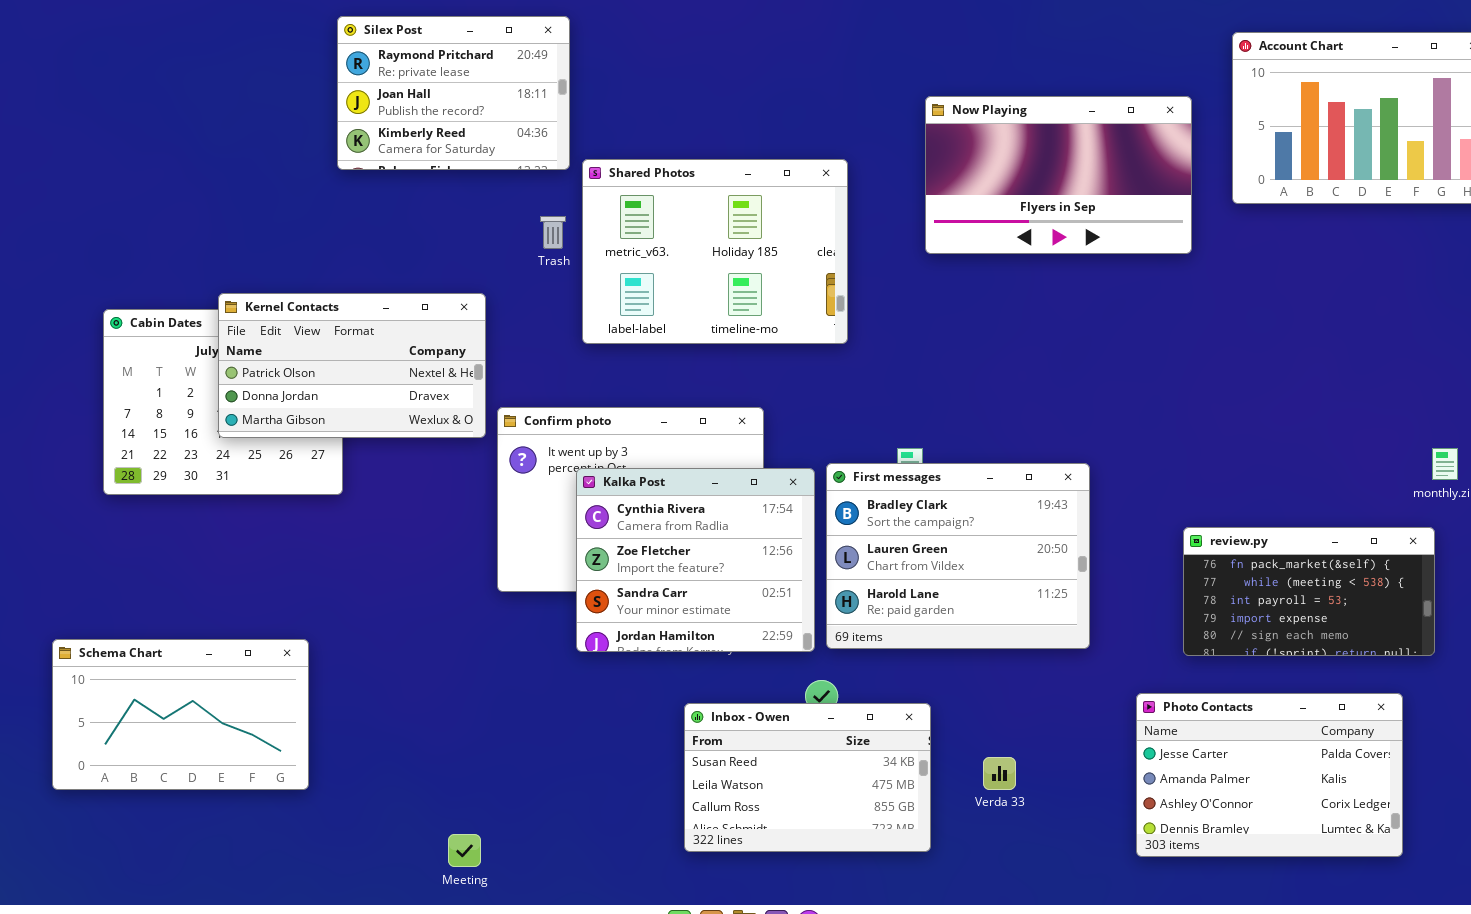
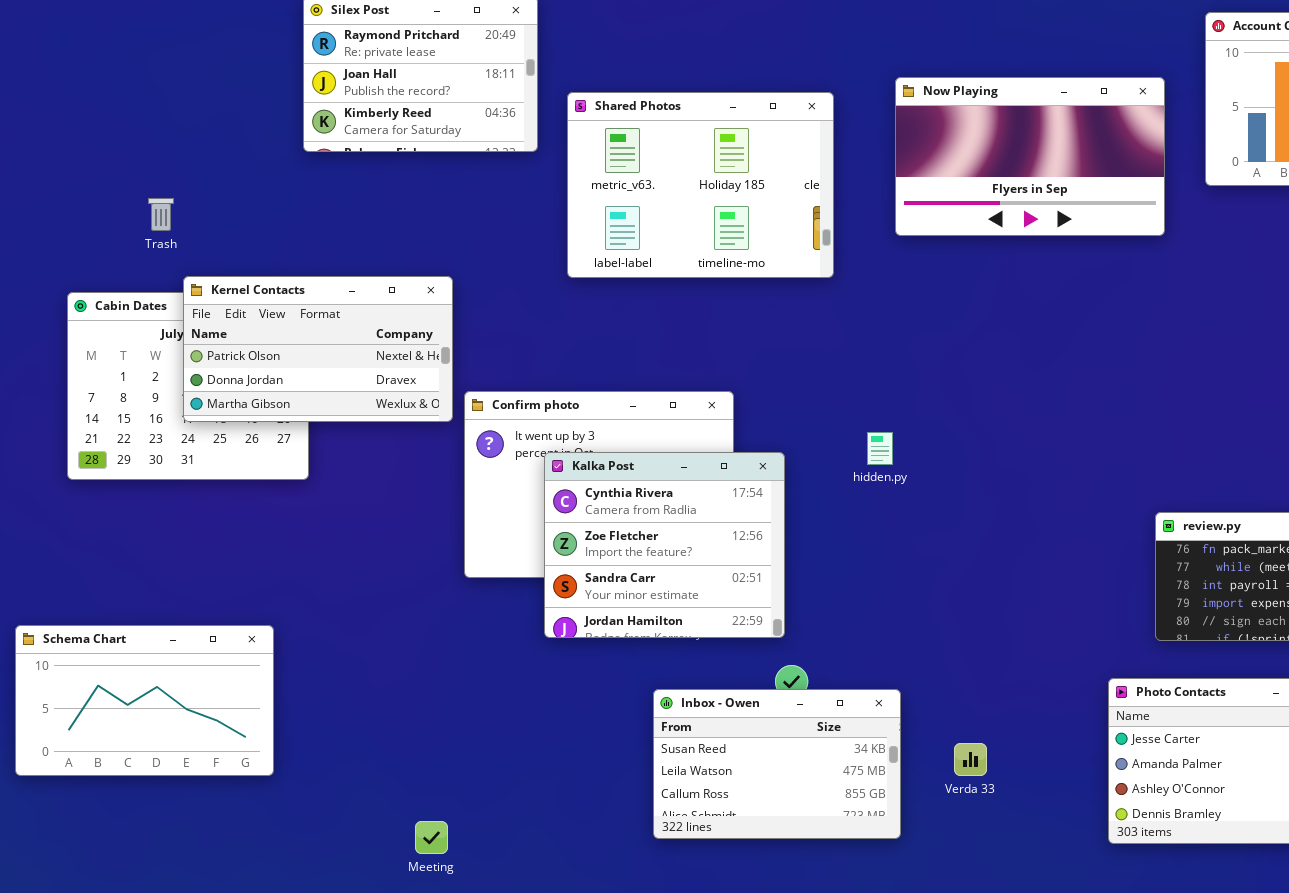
Shared Photos: [582,159,848,344] -> [567,92,834,278], moved
Trash: [540,216,566,249] -> [148,198,174,231], moved
First messages: [826,463,1090,649] -> none, closed

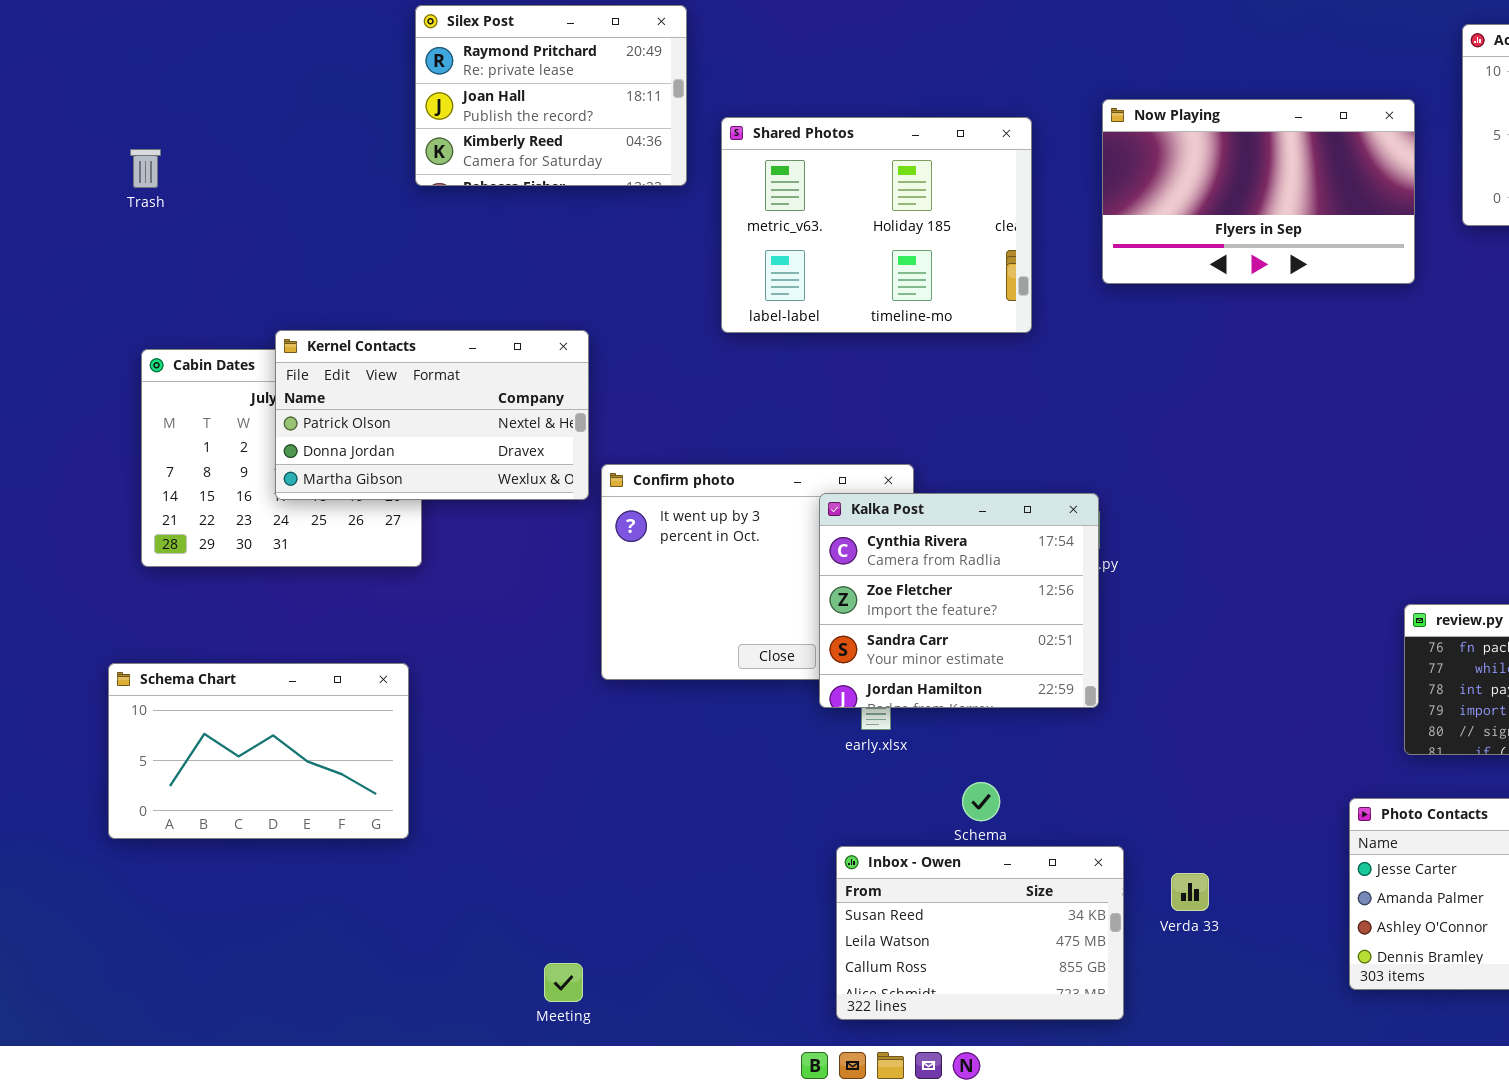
Trash: [148,198,174,231] -> [130,149,161,188], moved
Kalka Post: [544,452,785,638] -> [819,493,1099,708], moved
Schema Chart: [15,625,274,776] -> [108,663,409,839], moved
Inbox - Owen: [653,689,901,839] -> [836,846,1124,1020], moved

